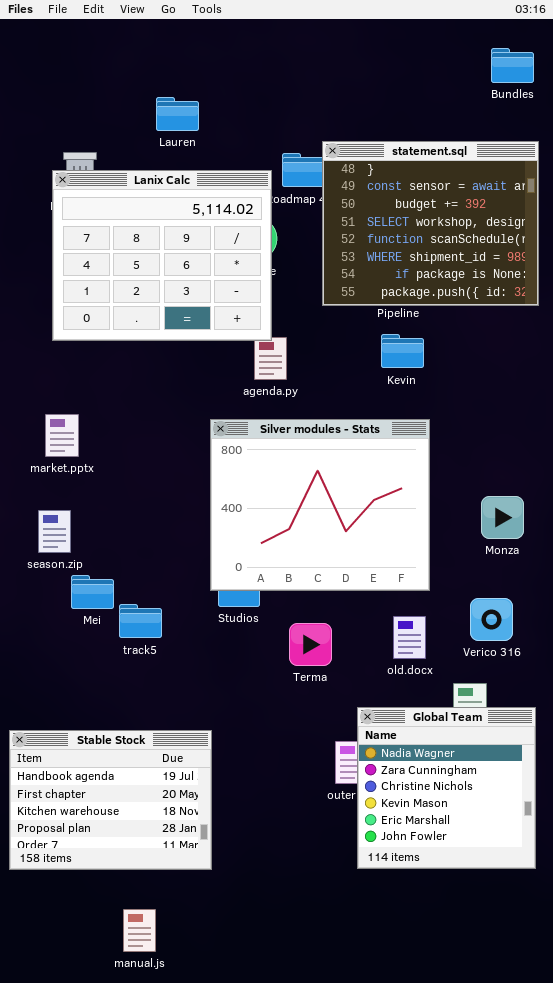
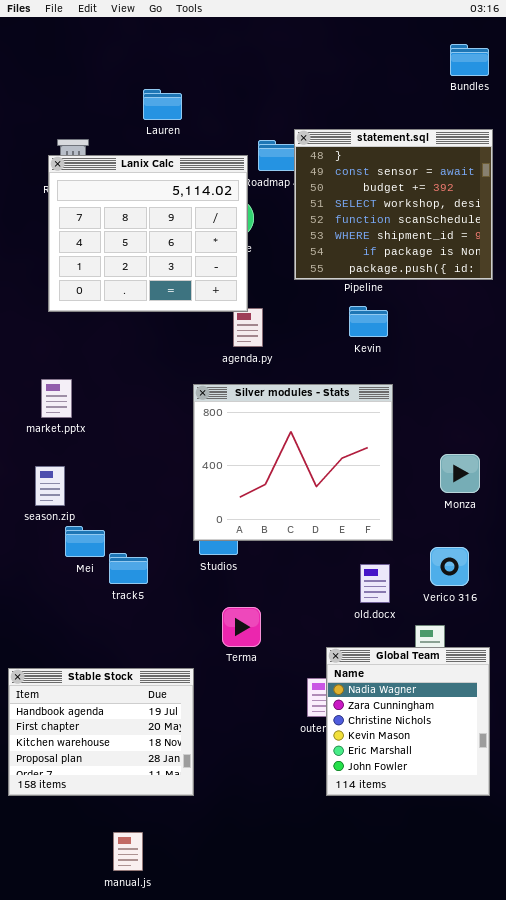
Terma: [289,623,332,666] -> [222,607,261,647], moved

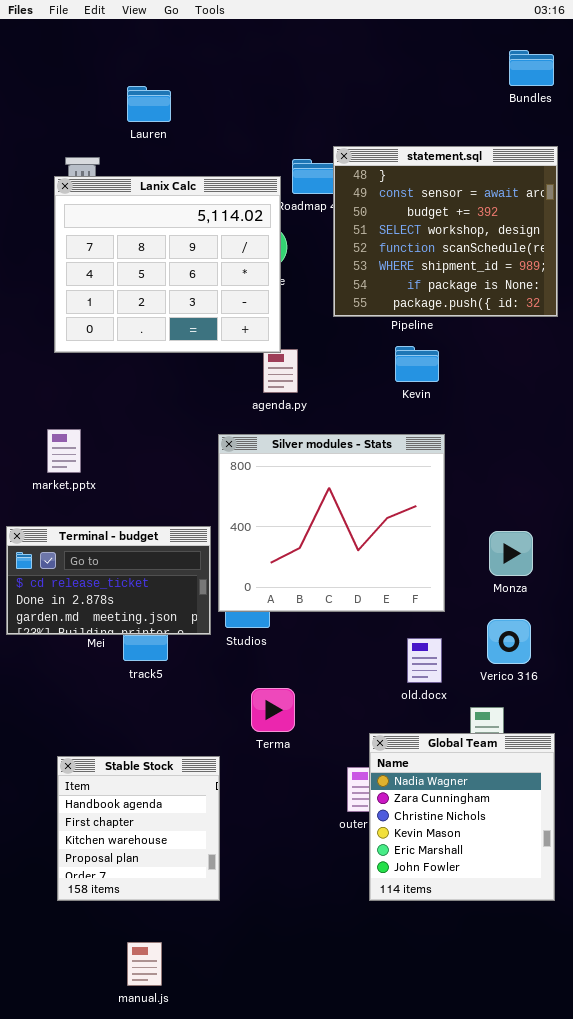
Lauren: [143,89,182,120] -> [127,86,171,122], moved
Monza: [440,454,480,493] -> [489,531,533,576], moved
Terminal - budget: none -> [6,526,211,635], opened
Stable Stock: [8,668,194,796] -> [57,756,220,901], resized

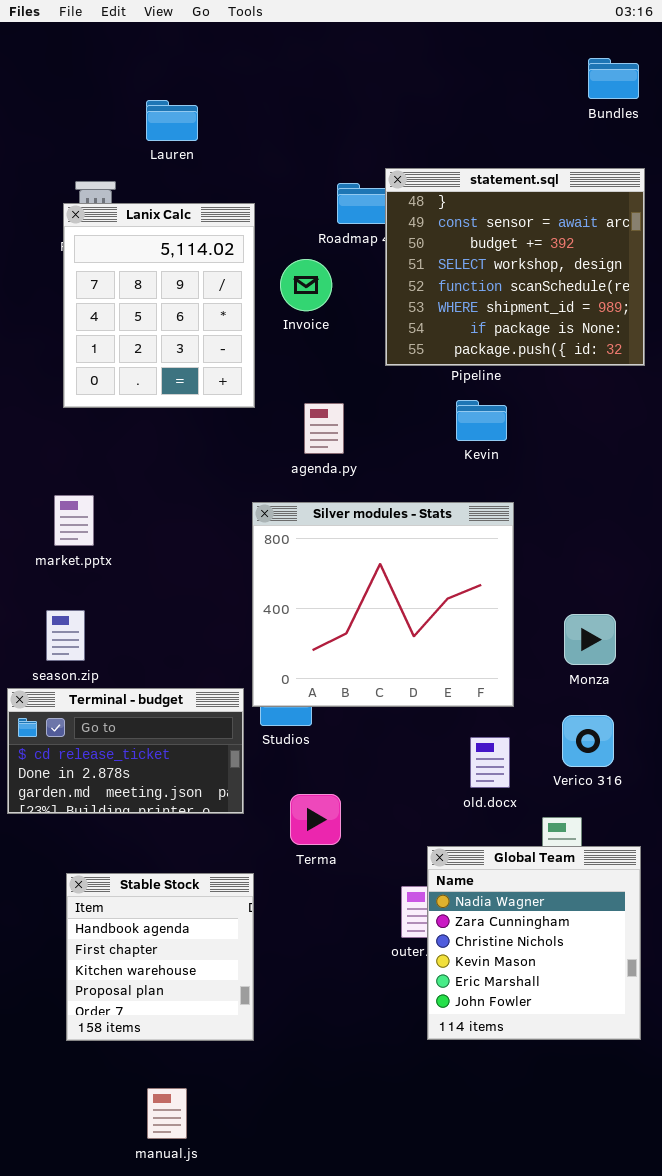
Lanix Calc: [54,176,281,353] -> [63,203,255,408], resized
Terminal - budget: [6,526,211,635] -> [7,688,244,814], moved

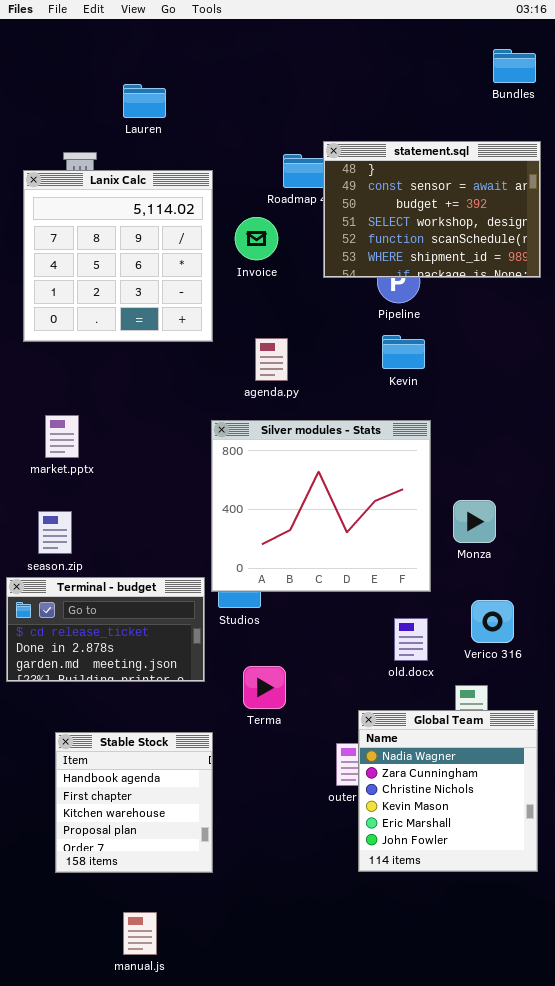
statement.sql: [385,168,645,366] -> [323,141,541,278], resized
Lanix Calc: [63,203,255,408] -> [23,170,213,342], resized
Monza: [564,614,616,665] -> [453,500,496,543], moved

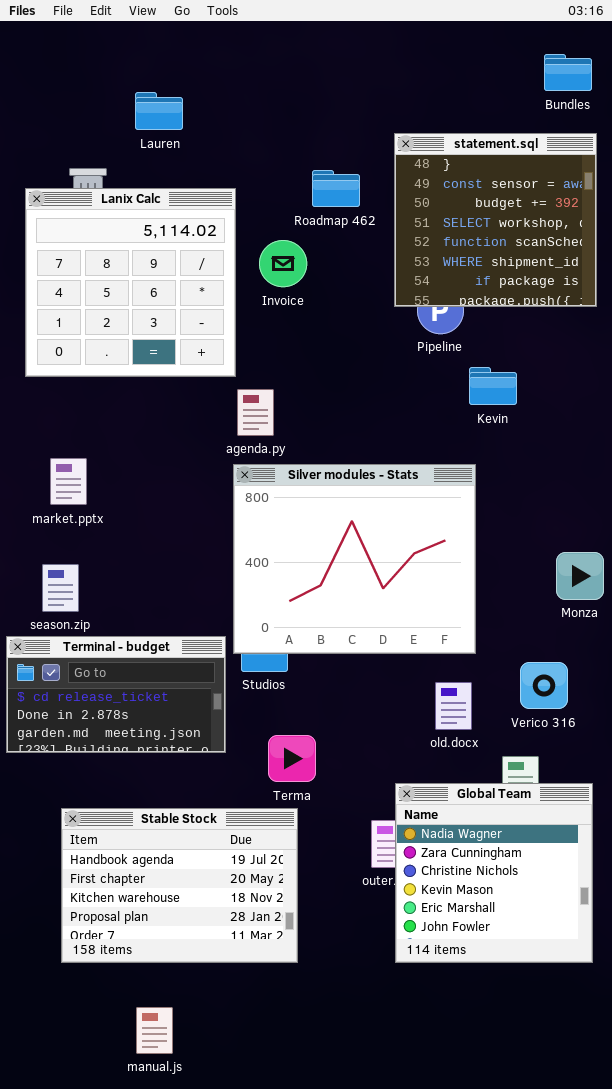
statement.sql: [323,141,541,278] -> [394,133,597,307], resized
Kevin: [382,335,425,369] -> [469,367,517,405], moved
agenda.py: [255,338,288,381] -> [237,389,274,436], moved
Monza: [453,500,496,543] -> [556,552,604,600], moved
Stable Stock: [55,732,213,873] -> [61,808,298,963], resized

